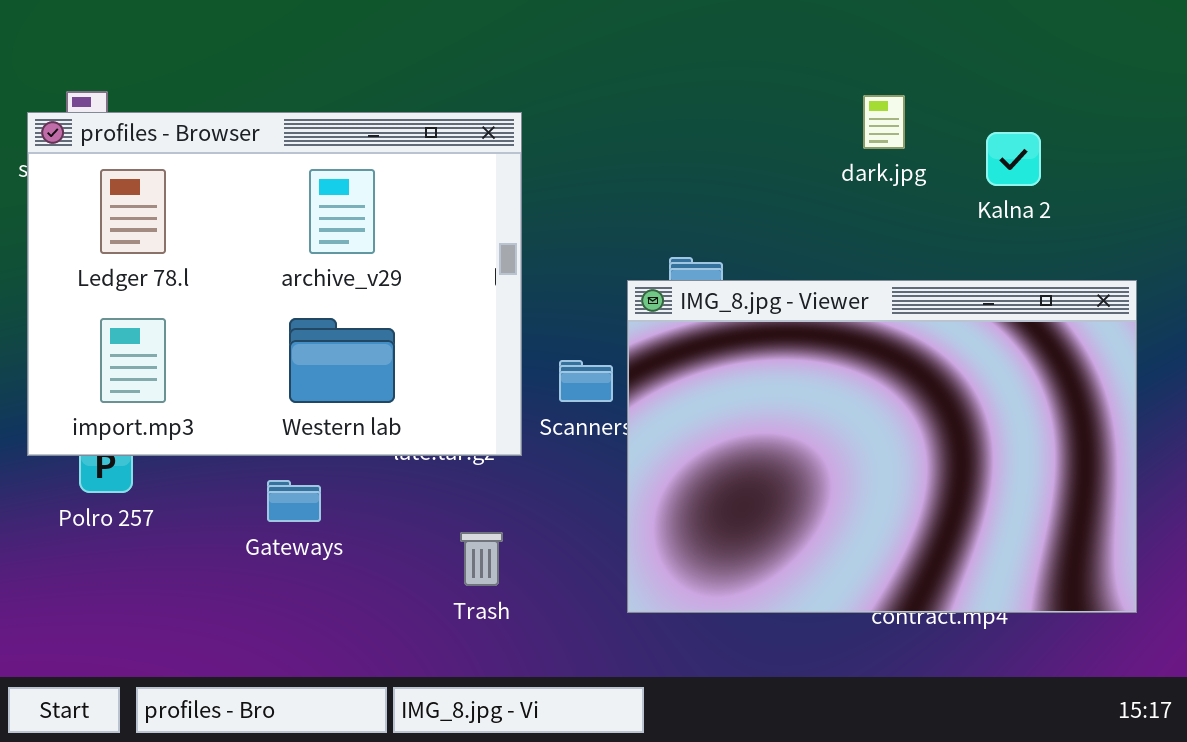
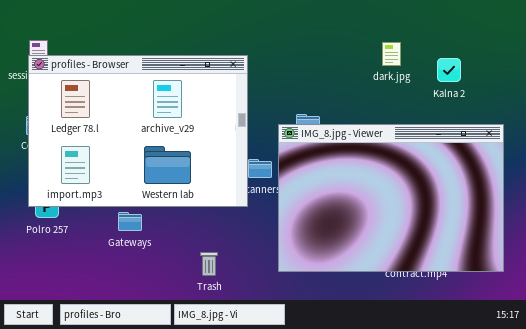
profiles - Browser: [27,112,522,456] -> [28,55,248,207], moved
Trash: [460,532,503,586] -> [200,252,218,276], moved

